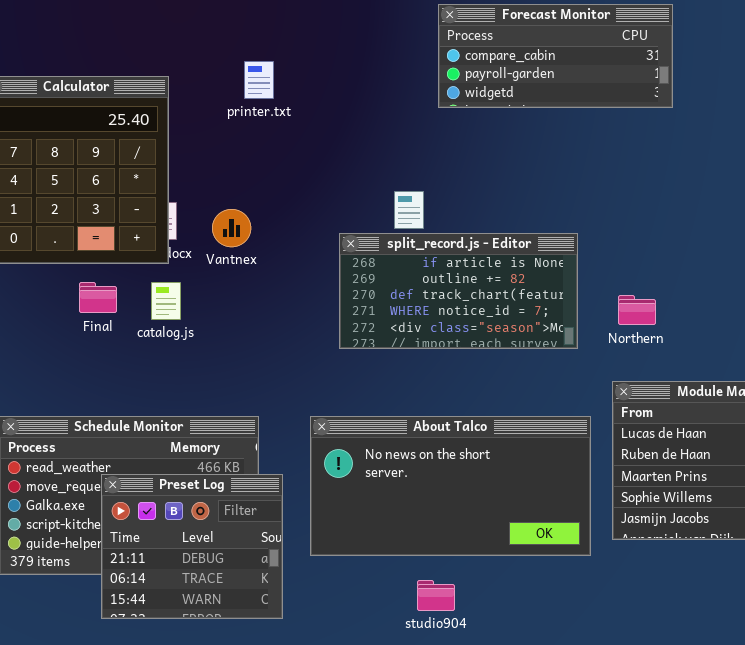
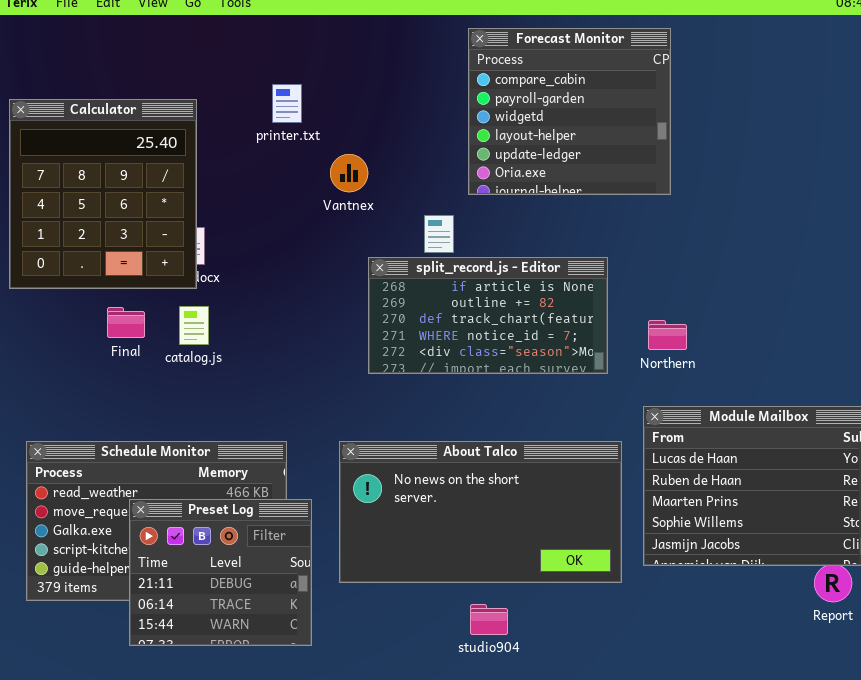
Forecast Monitor: [438,4,673,108] -> [468,28,671,195], resized
Vantnex: [212,209,251,247] -> [330,154,368,192], moved
studio904: [417,580,455,611] -> [470,604,508,635], moved

